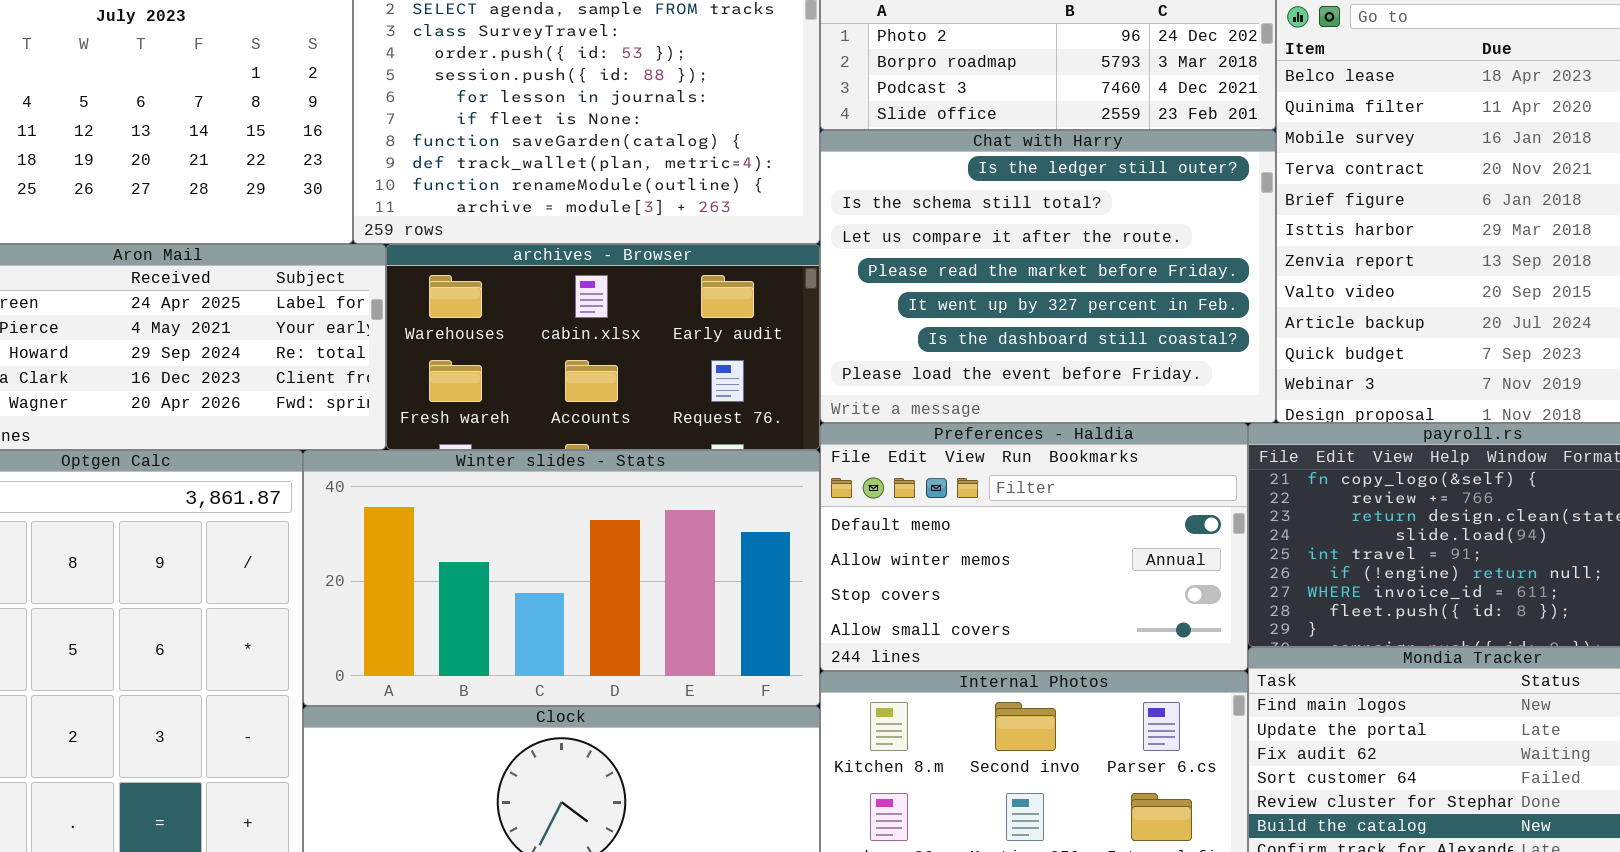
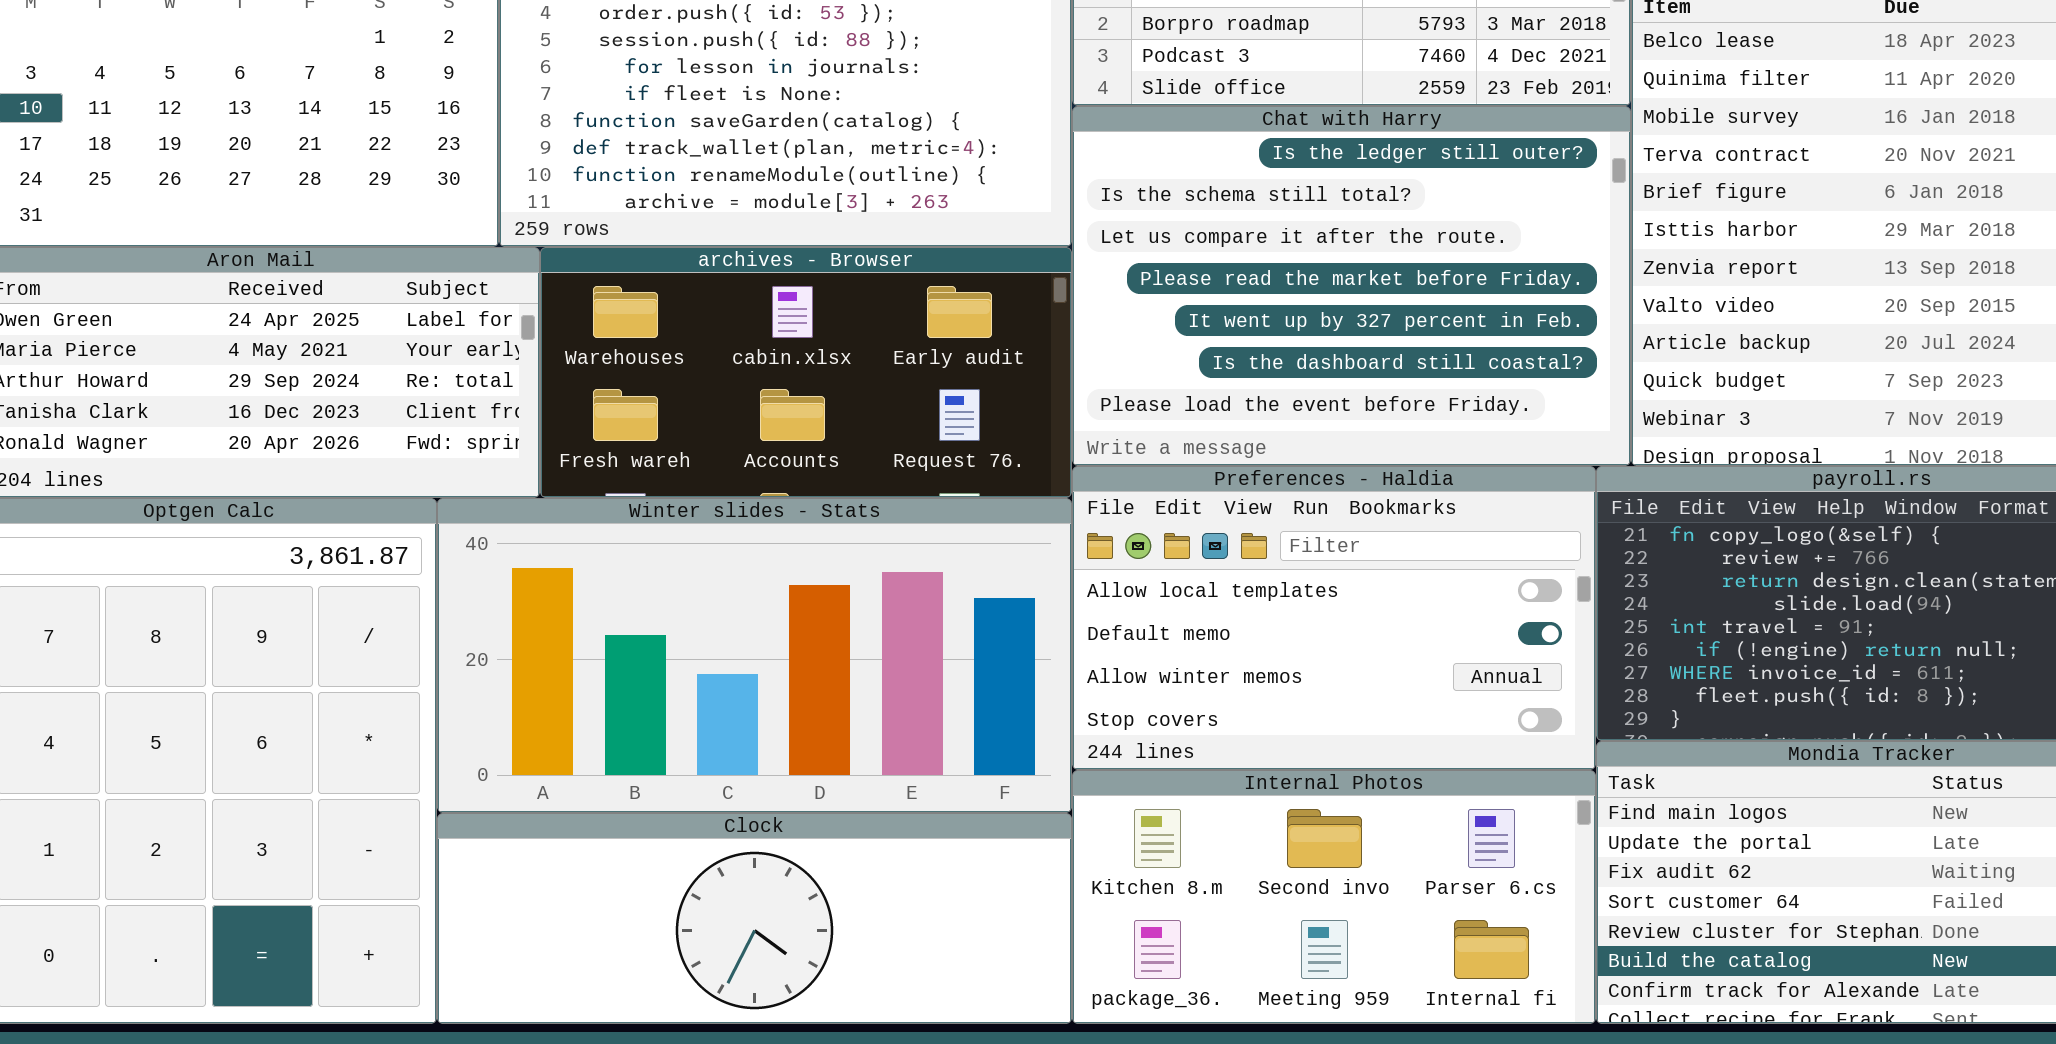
Preferences - Haldia: [820,423,1248,671] -> [1072,466,1596,770], scrolled up 1 row

